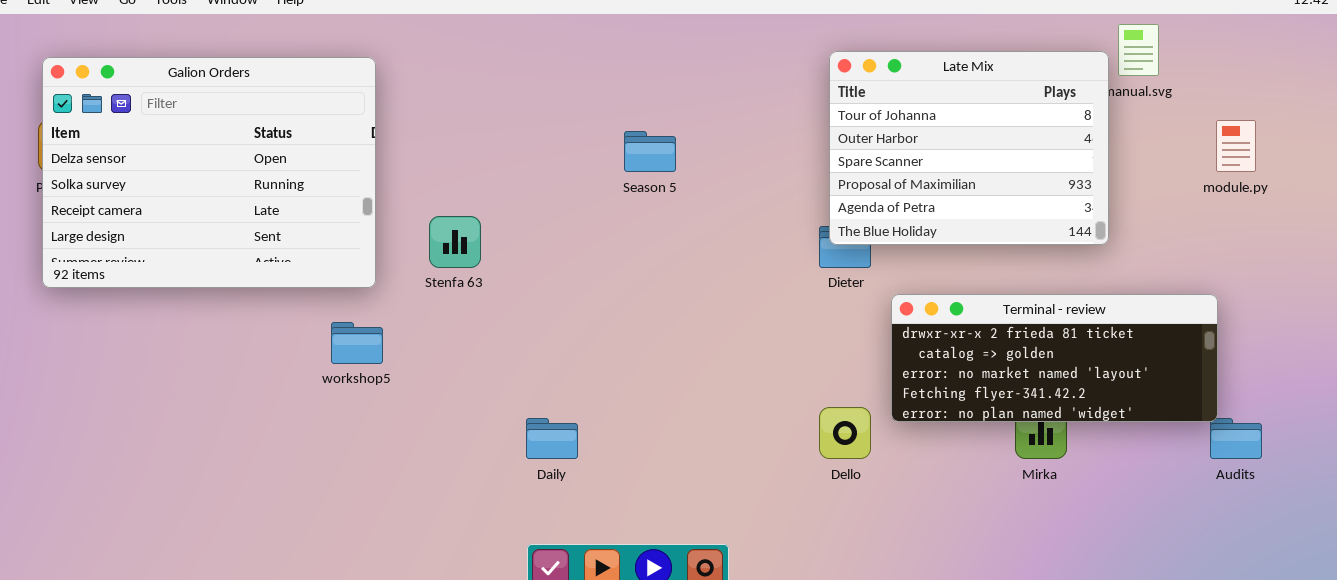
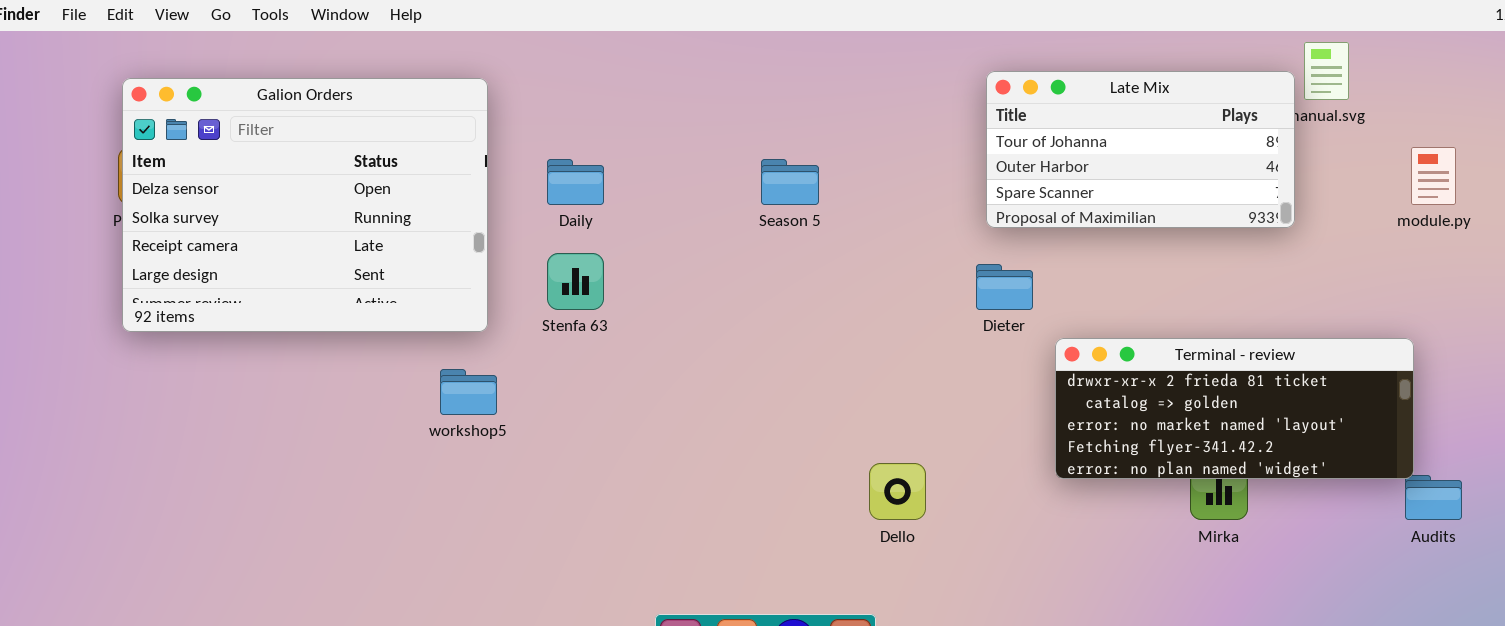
Late Mix: [829,51,1109,245] -> [986,71,1295,228], resized
Dello: [819,407,871,459] -> [869,463,926,520], moved
Daily: [526,418,578,459] -> [547,159,604,205], moved

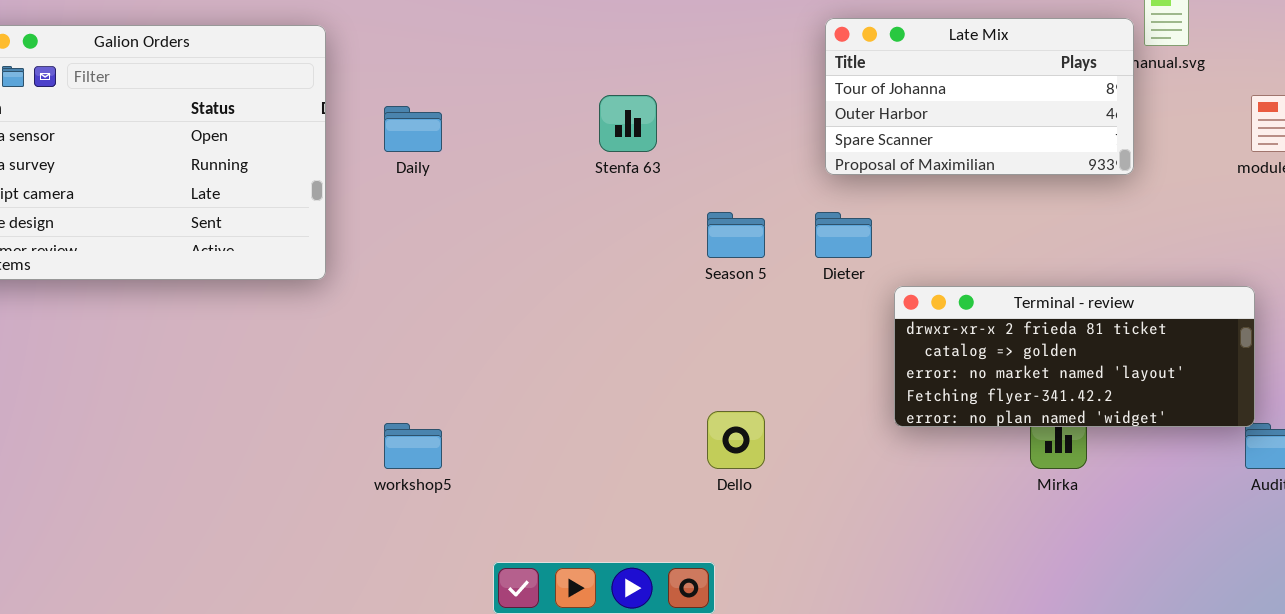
Season 5: [761,159,819,205] -> [707,212,765,258], moved
Stenfa 63: [547,253,604,310] -> [599,95,657,152], moved
workshop5: [440,369,497,415] -> [384,423,442,469], moved

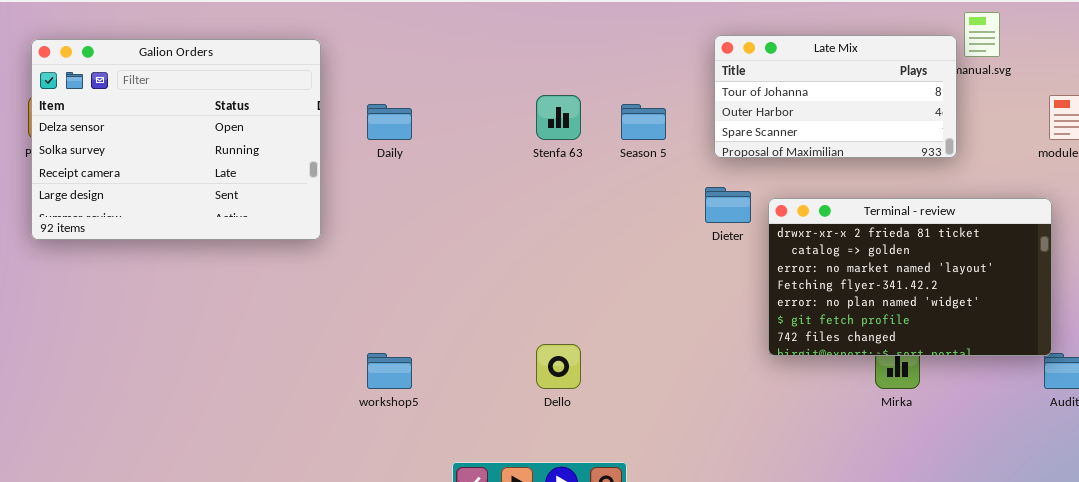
Season 5: [707,212,765,258] -> [621,104,666,140], moved
Terminal - review: [894,286,1255,427] -> [768,198,1052,356], resized
Dello: [707,411,765,469] -> [536,344,581,389], moved

